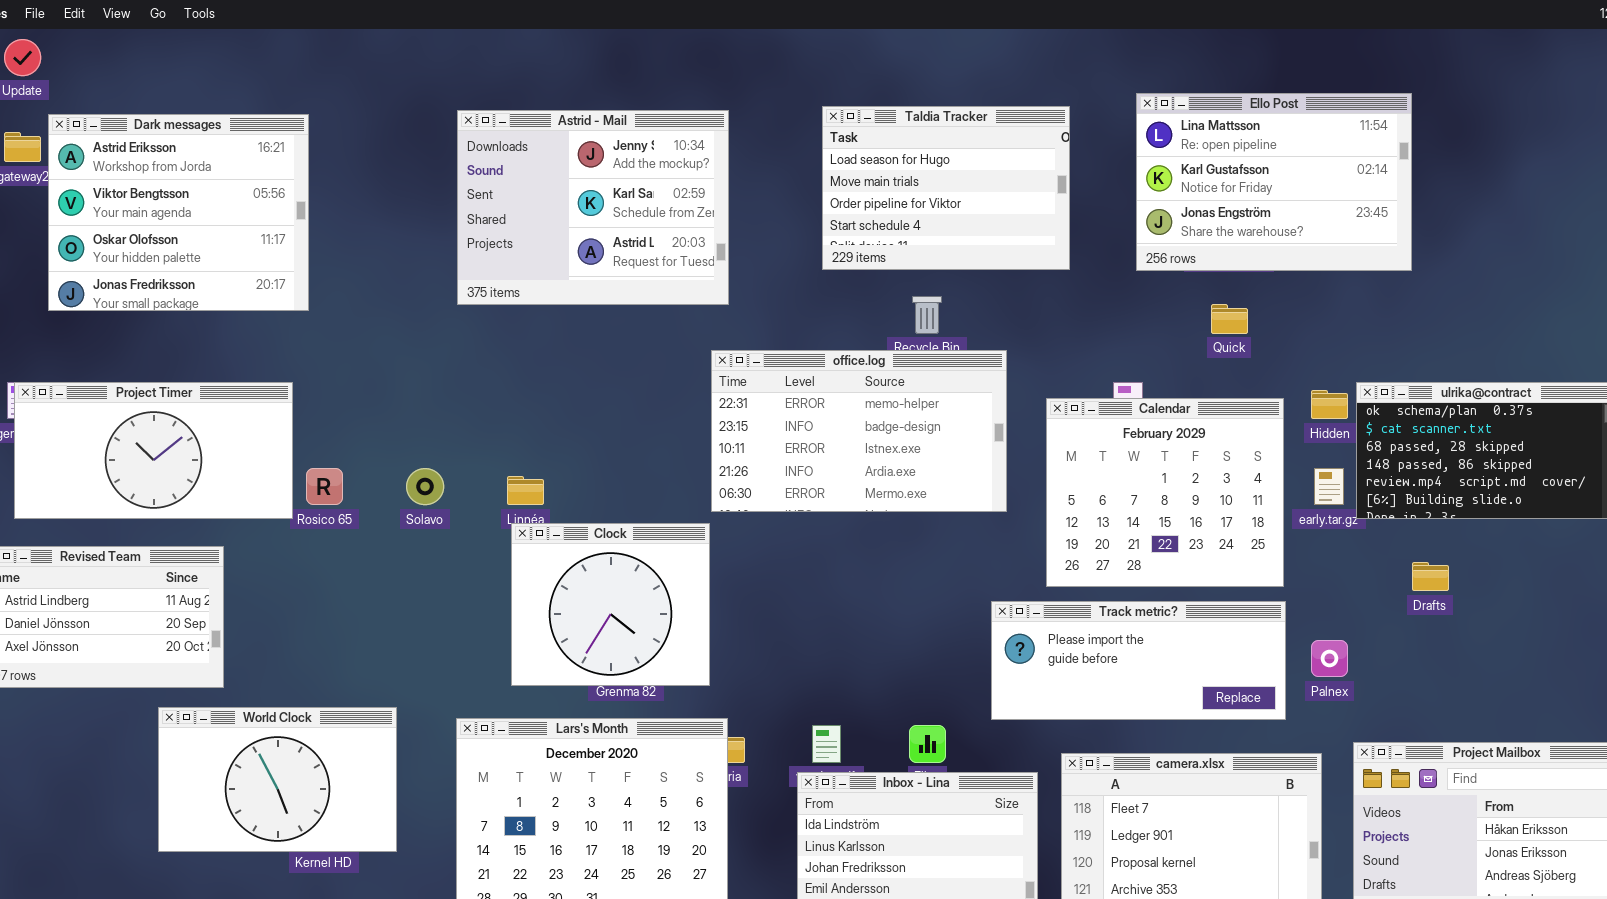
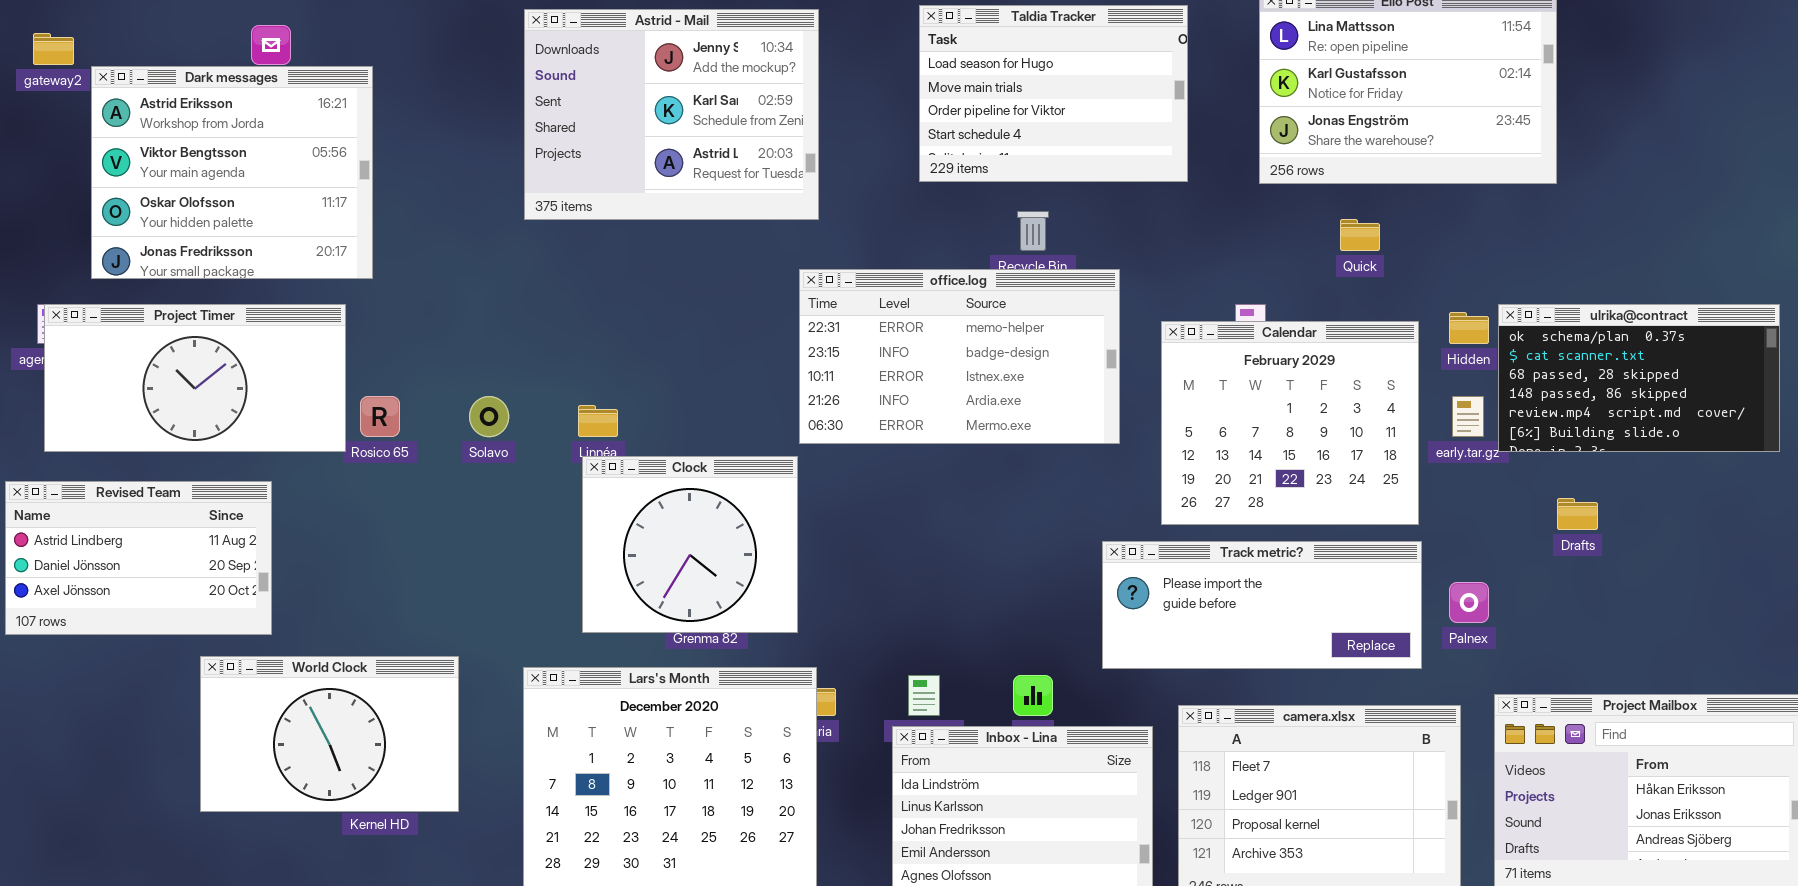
Dark messages: [48,114,309,311] -> [91,66,373,279], moved

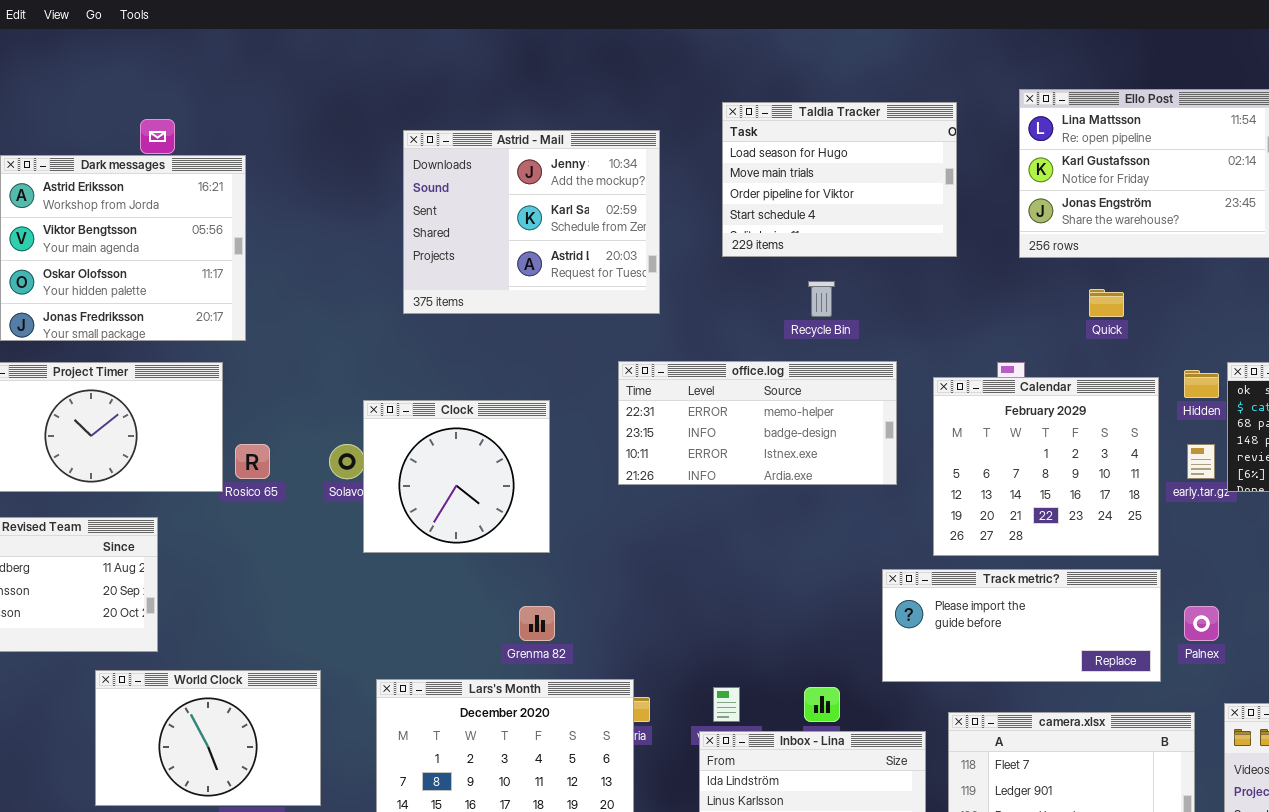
Astrid - Mail: [524,9,819,220] -> [403,130,660,314], moved
office.log: [799,269,1120,444] -> [618,361,897,485], resized
Clock: [582,456,798,633] -> [363,400,550,553], moved

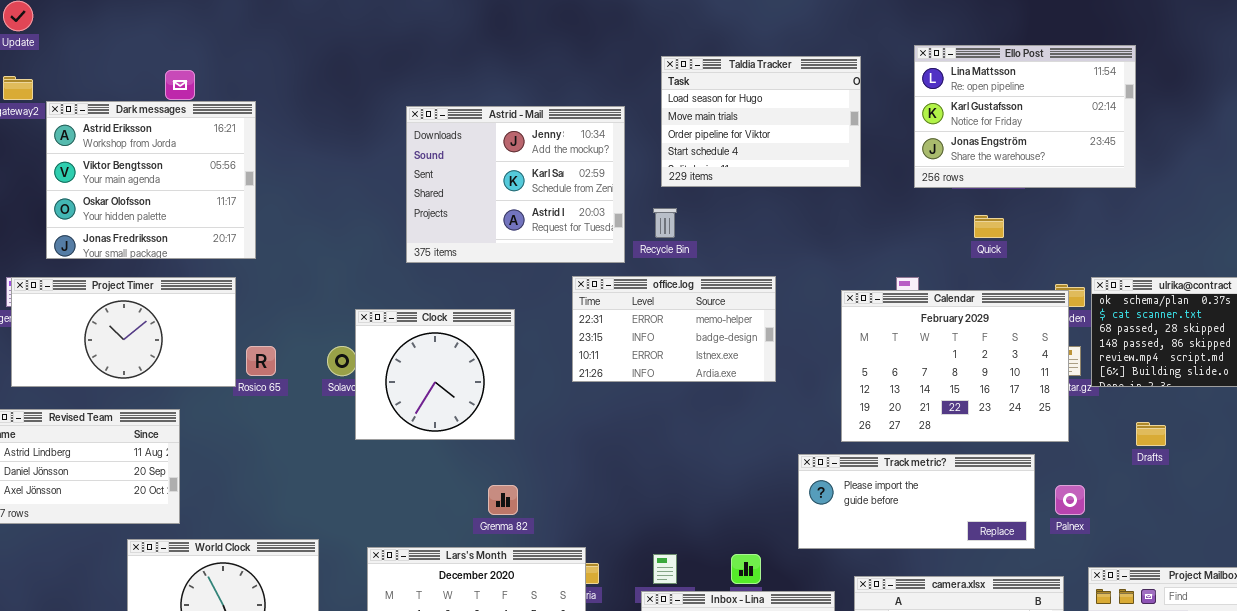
Astrid - Mail: [403,130,660,314] -> [406,106,625,263], moved
Recycle Bin: [808,281,835,317] -> [653,208,677,238], moved
office.log: [618,361,897,485] -> [572,276,776,382], resized
Calendar: [933,377,1159,556] -> [841,290,1069,442], resized

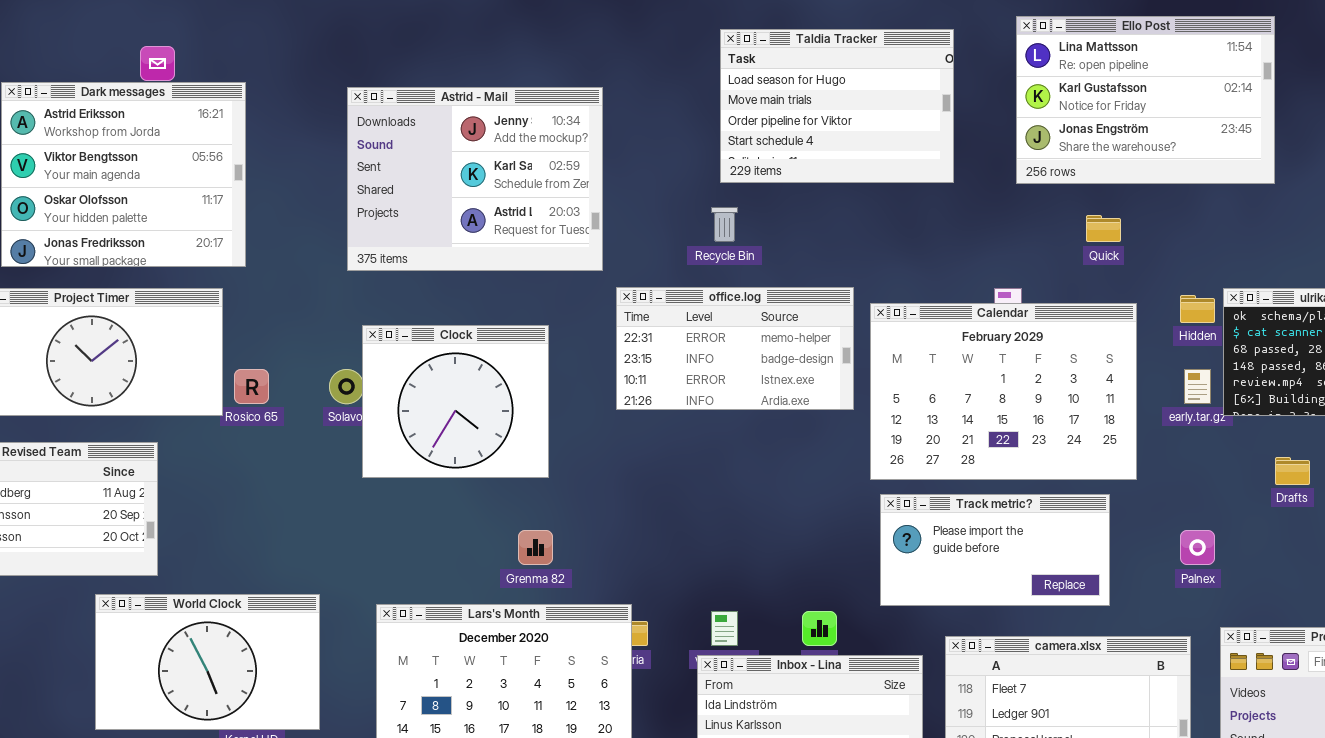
Astrid - Mail: [406,106,625,263] -> [347,87,603,271], moved
Calendar: [841,290,1069,442] -> [870,303,1137,480], moved
Track metric?: [798,454,1035,549] -> [880,494,1110,606], resized

